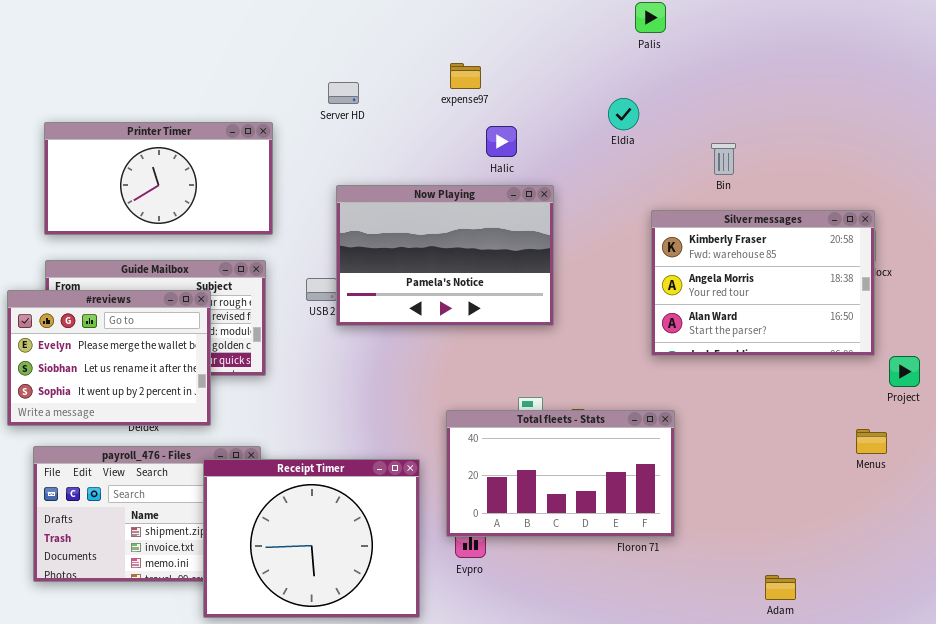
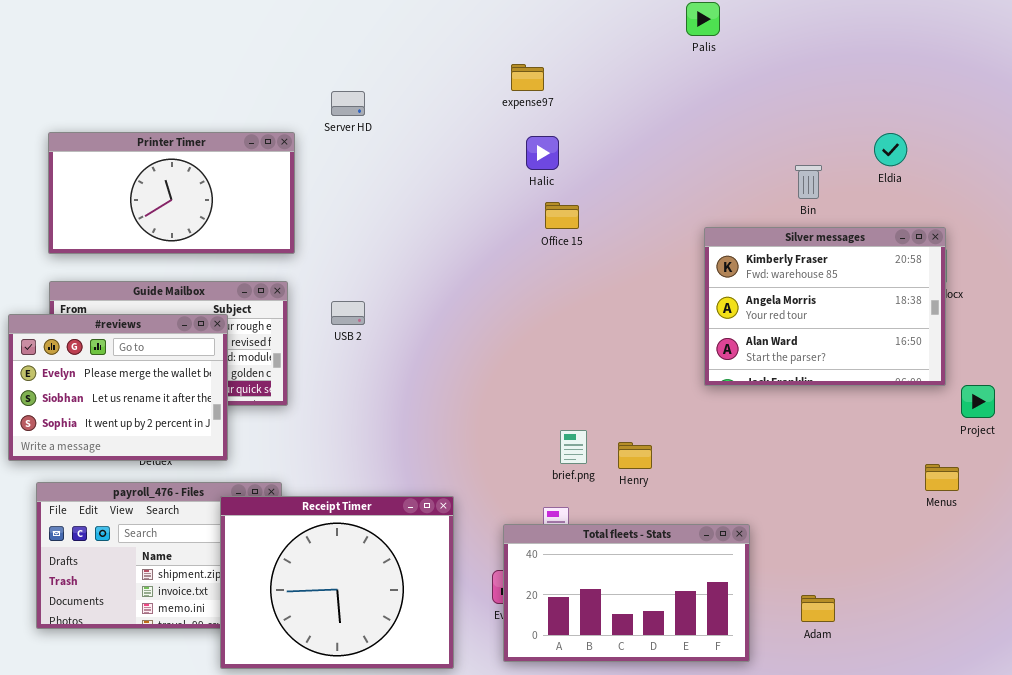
expense97: [450,63,481,89] -> [511,64,544,91], moved
Server HD: [328,82,359,104] -> [331,91,365,116], moved
Eldia: [608,98,639,130] -> [874,133,907,166], moved
Bin: [711,143,736,175] -> [795,165,822,199], moved
Now Playing: [336,185,554,326] -> none, closed
Total fleets - Stats: [446,410,675,537] -> [503,524,750,662], moved
Adam: [765,575,796,600] -> [801,595,835,622], moved

